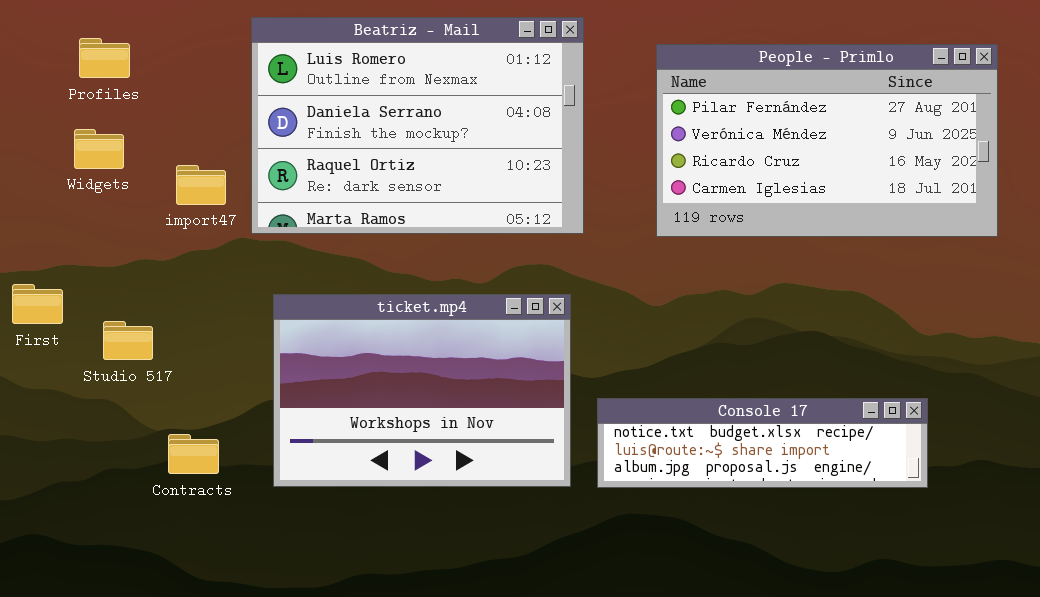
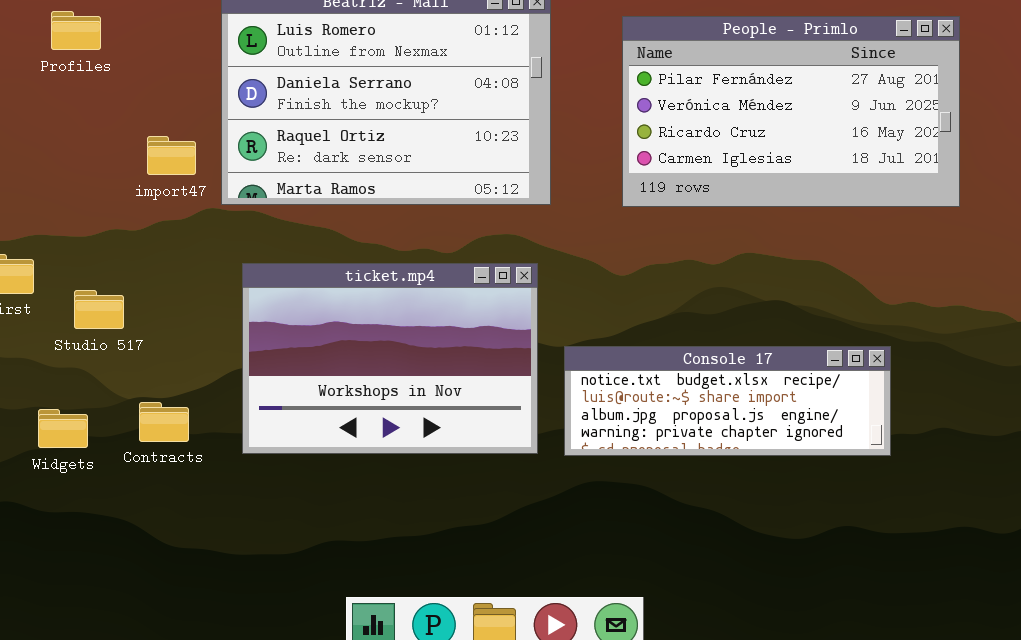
Widgets: [74,129,124,169] -> [38,409,88,448], moved
Console 17: [597,398,928,488] -> [564,346,891,456], resized

